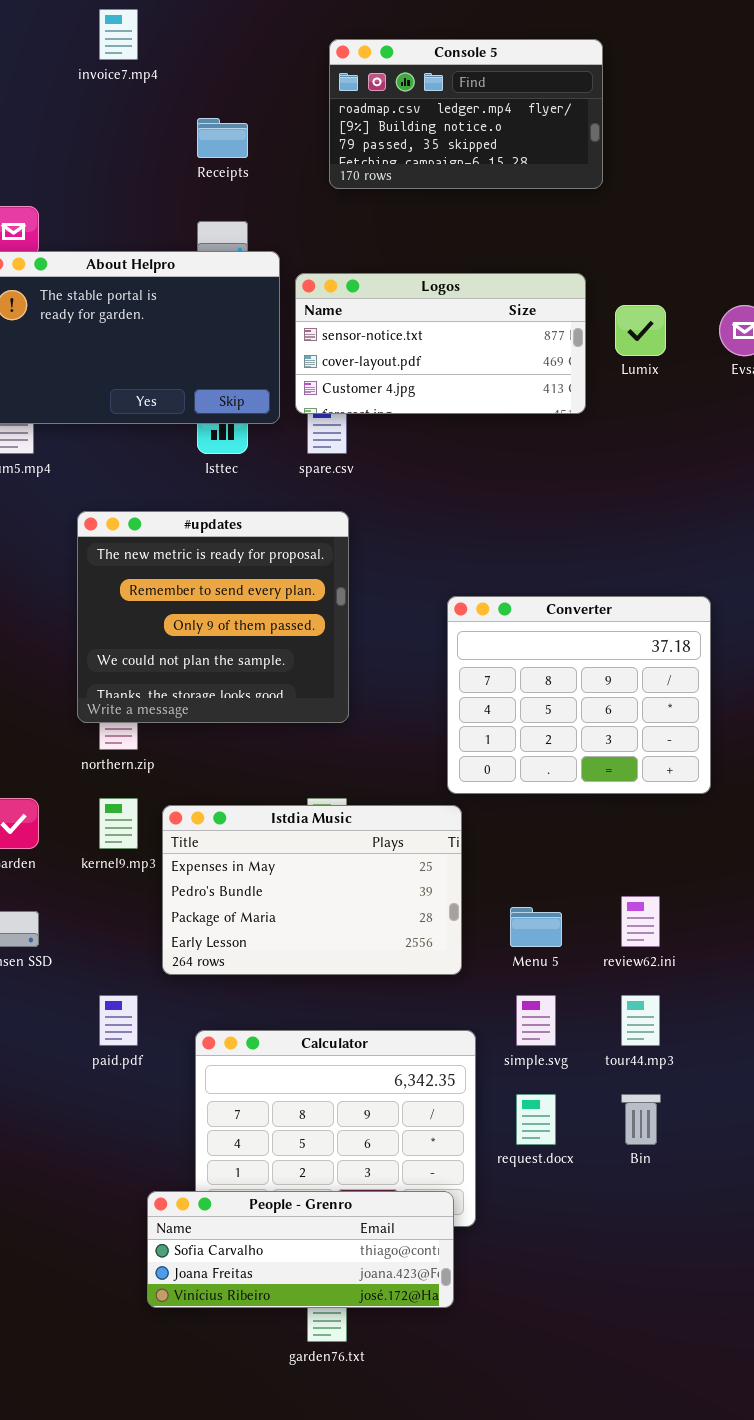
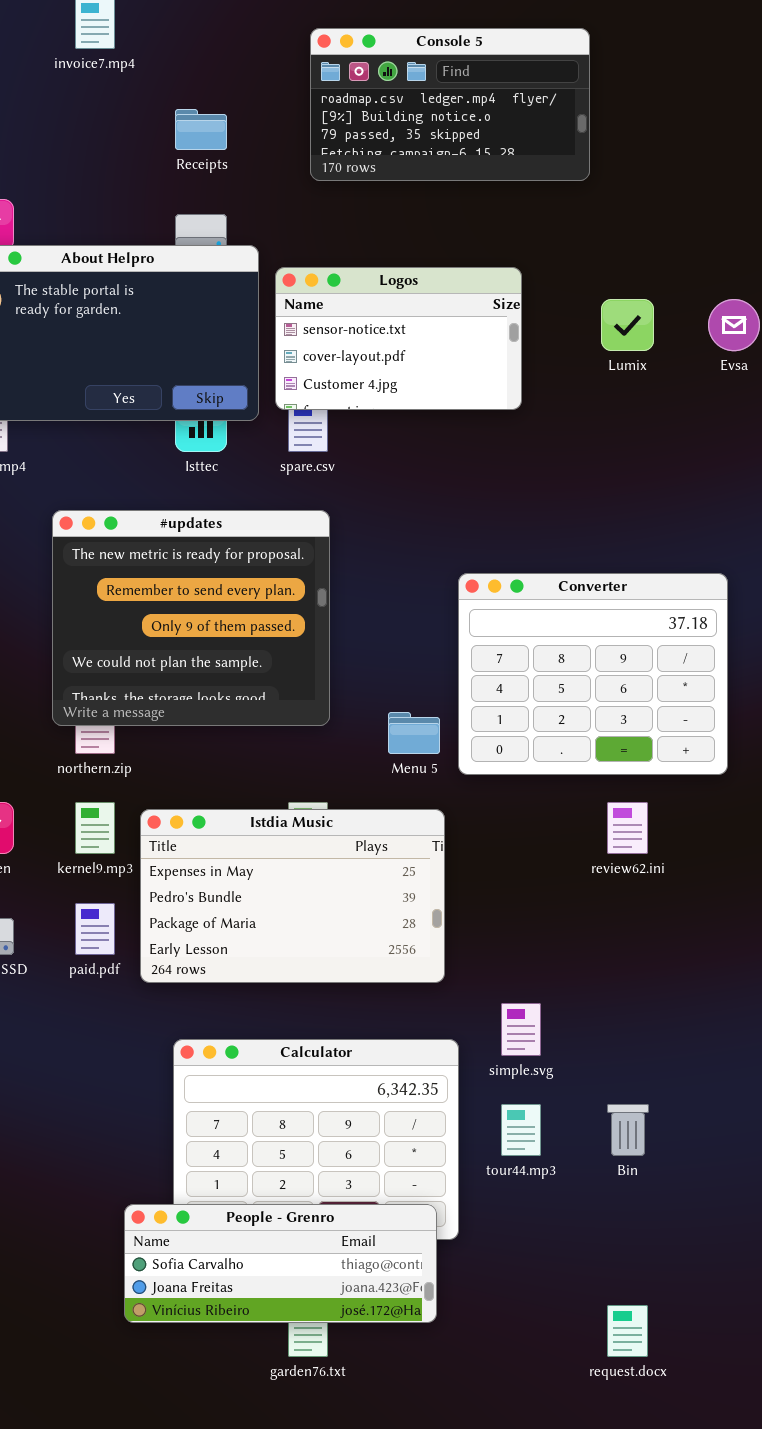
Logos: [295,273,586,414] -> [275,267,522,410], resized
Converter: [447,596,711,794] -> [458,573,728,775], moved
review62.ini: [621,896,660,947] -> [607,802,648,854], moved
Menu 5: [510,907,562,947] -> [388,712,440,754], moved
paid.pdf: [99,995,138,1046] -> [75,903,115,955], moved
tour44.mp3: [621,995,660,1046] -> [501,1104,541,1156], moved
request.docx: [516,1094,556,1145] -> [607,1305,648,1357], moved

